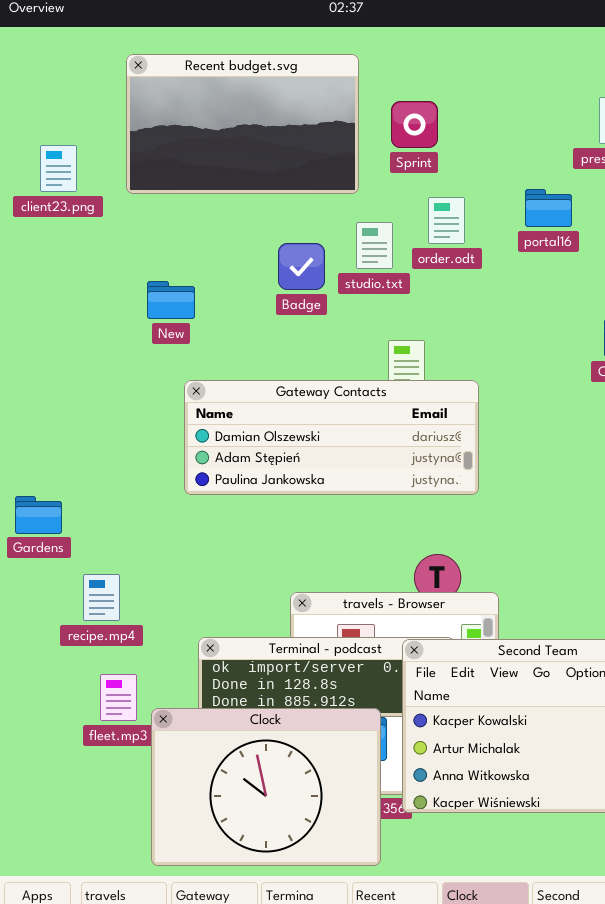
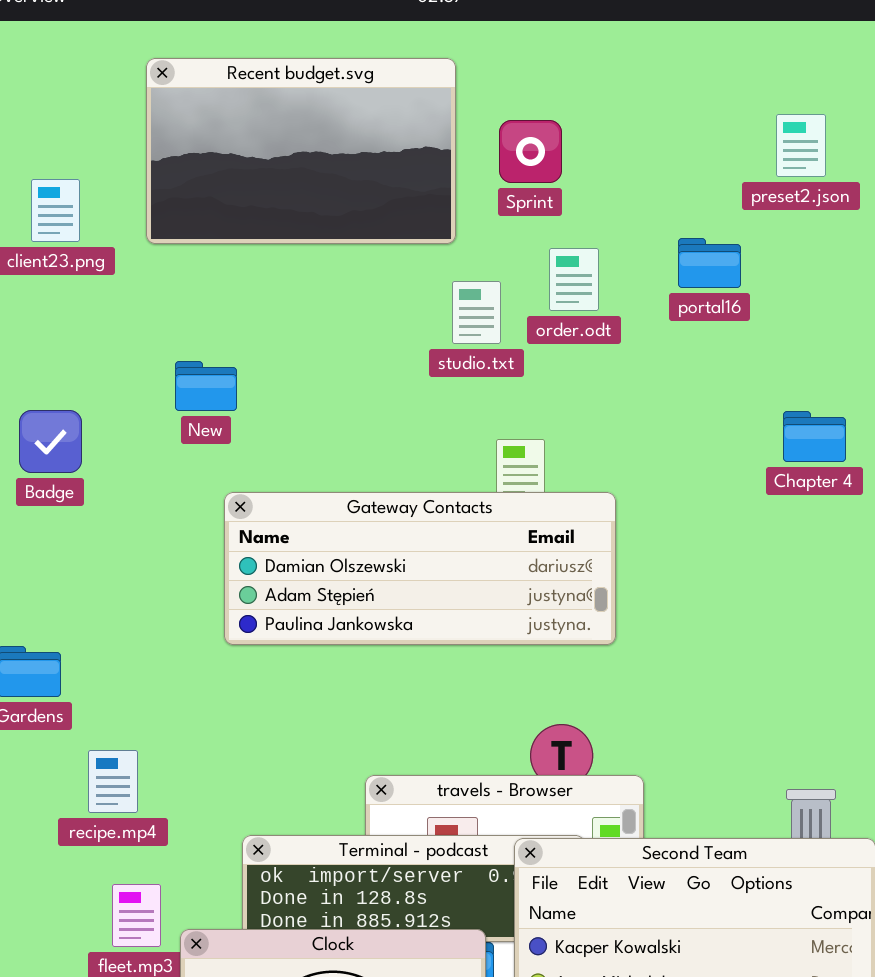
Badge: [278,243,325,290] -> [19,410,82,473], moved

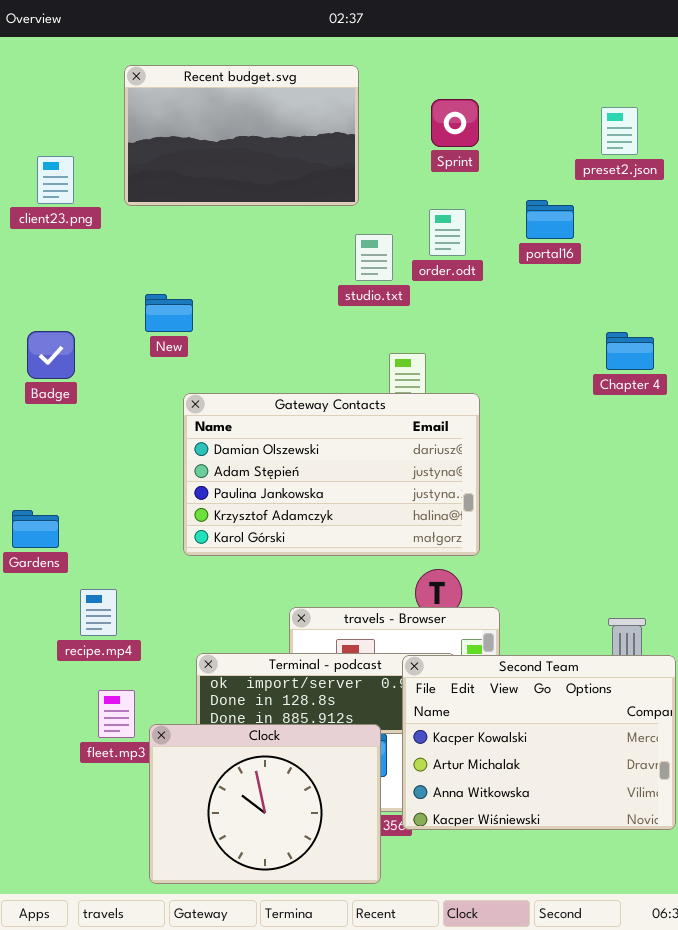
Sprint: [499,120,562,183] -> [431,99,479,147], moved
Gateway Contacts: [224,492,616,645] -> [183,393,480,556], resized

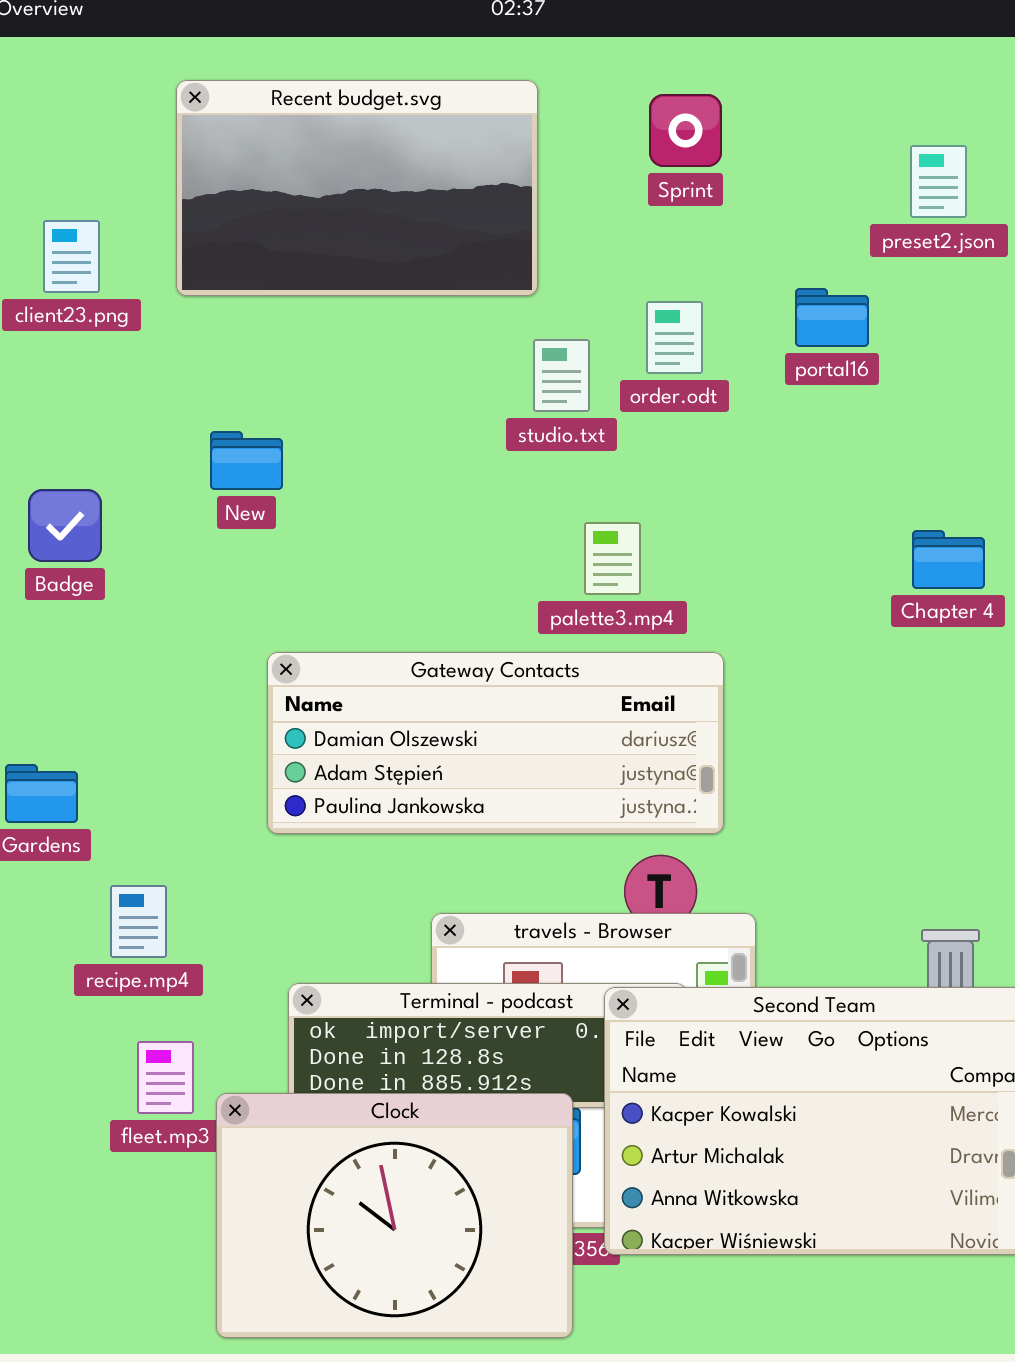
Sprint: [431,99,479,147] -> [649,94,722,167], moved
Chapter 4: [606,332,654,370] -> [912,530,985,589], moved
Gateway Contacts: [183,393,480,556] -> [267,652,724,834], resized

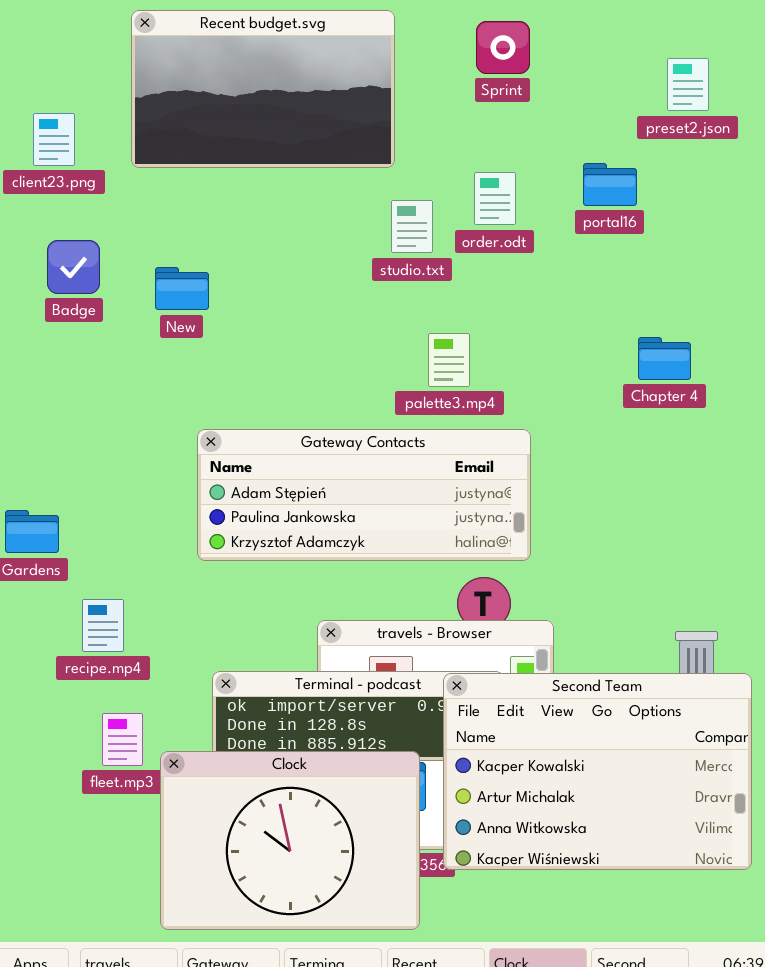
Badge: [28,489,102,562] -> [47,240,100,294], moved
Chapter 4: [912,530,985,589] -> [638,337,691,380], moved
Gateway Contacts: [267,652,724,834] -> [197,429,531,561], scrolled down 1 row

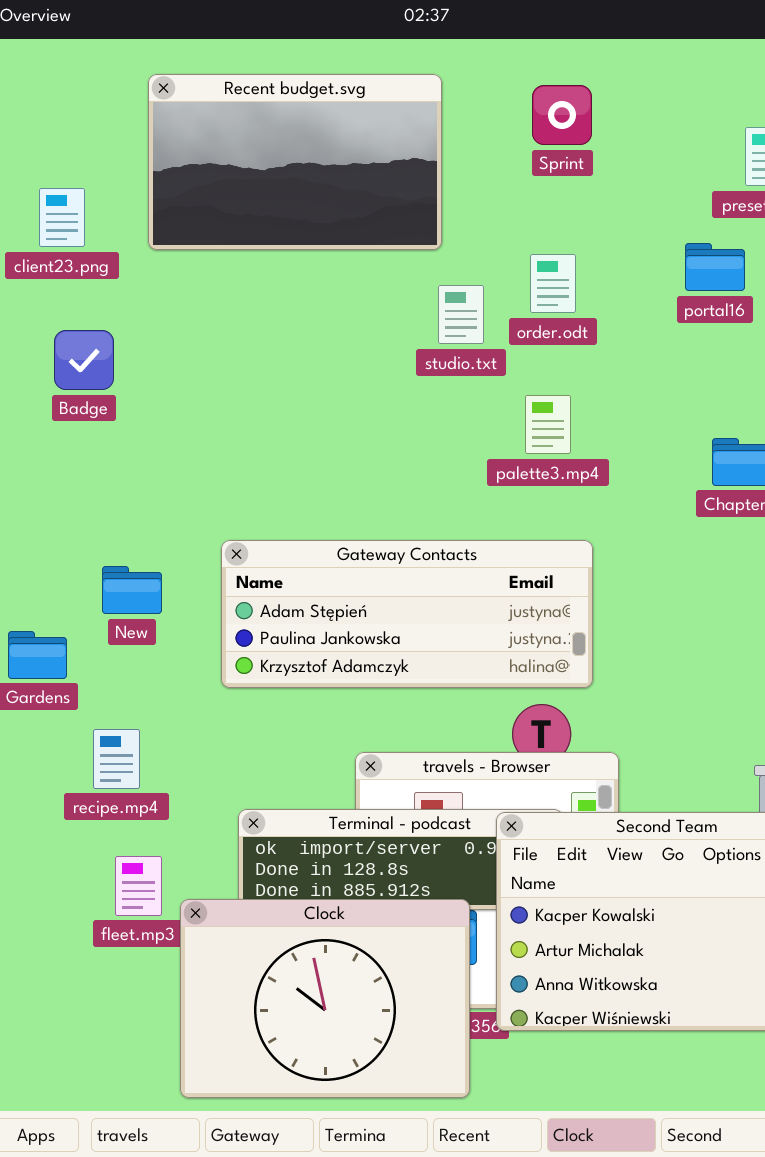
portal16: [583,163,637,206] -> [685,243,745,291], moved
New: [155,267,209,310] -> [102,566,162,614], moved
palette3.mp4: [428,333,470,387] -> [525,395,571,454], moved

